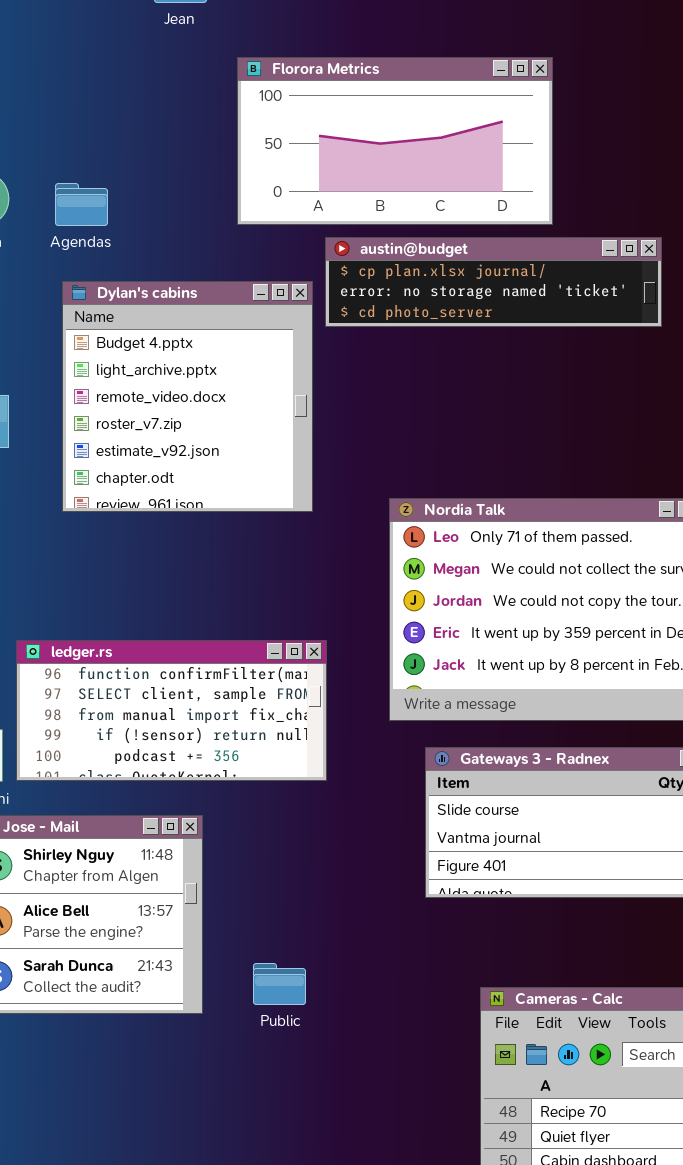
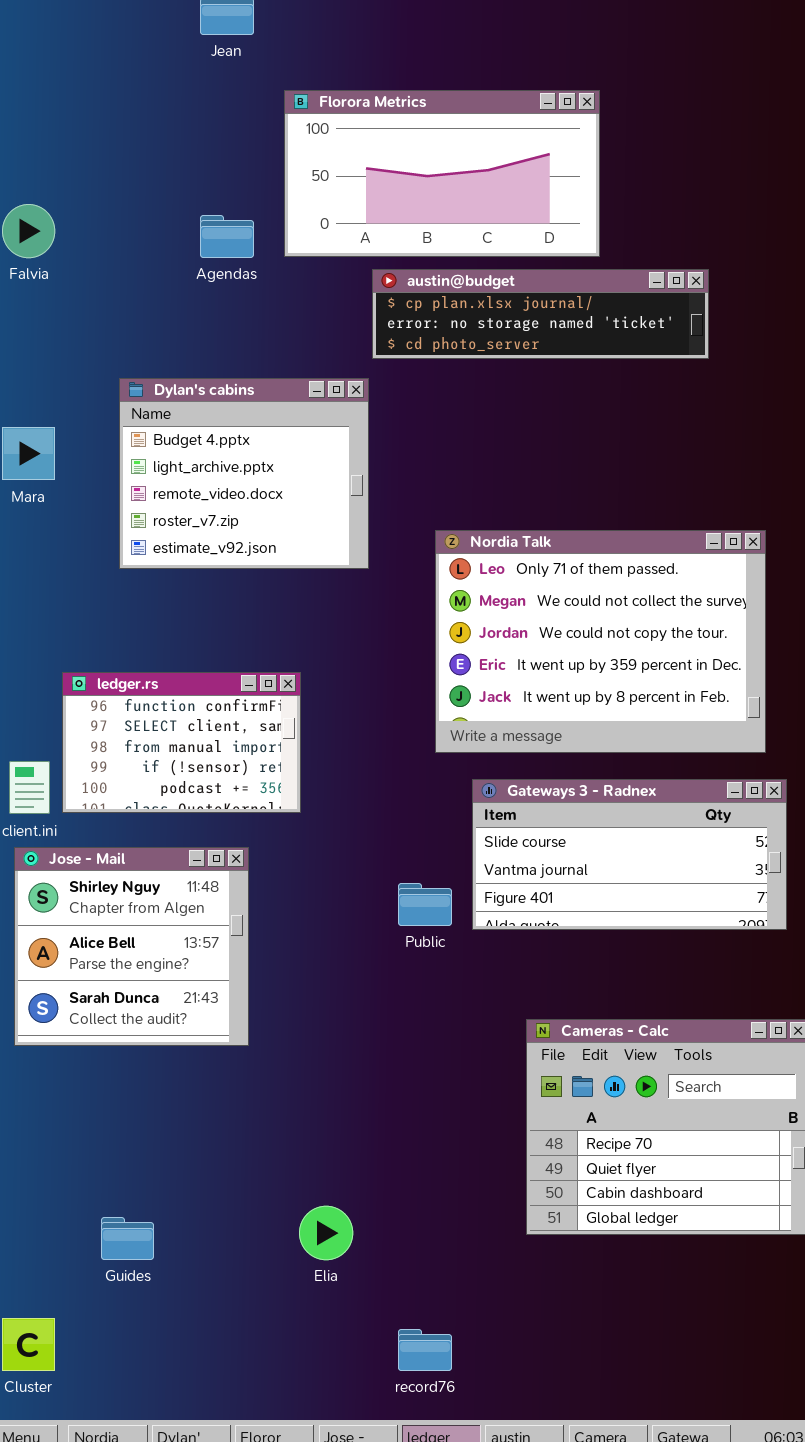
Agendas: [55,183,108,226] -> [200,215,254,258], moved
Dylan's cabins: [62,281,313,512] -> [119,378,369,569], moved, resized
ledger.rs: [16,640,327,781] -> [62,672,301,813], resized
Public: [253,963,306,1005] -> [398,883,452,926], moved

